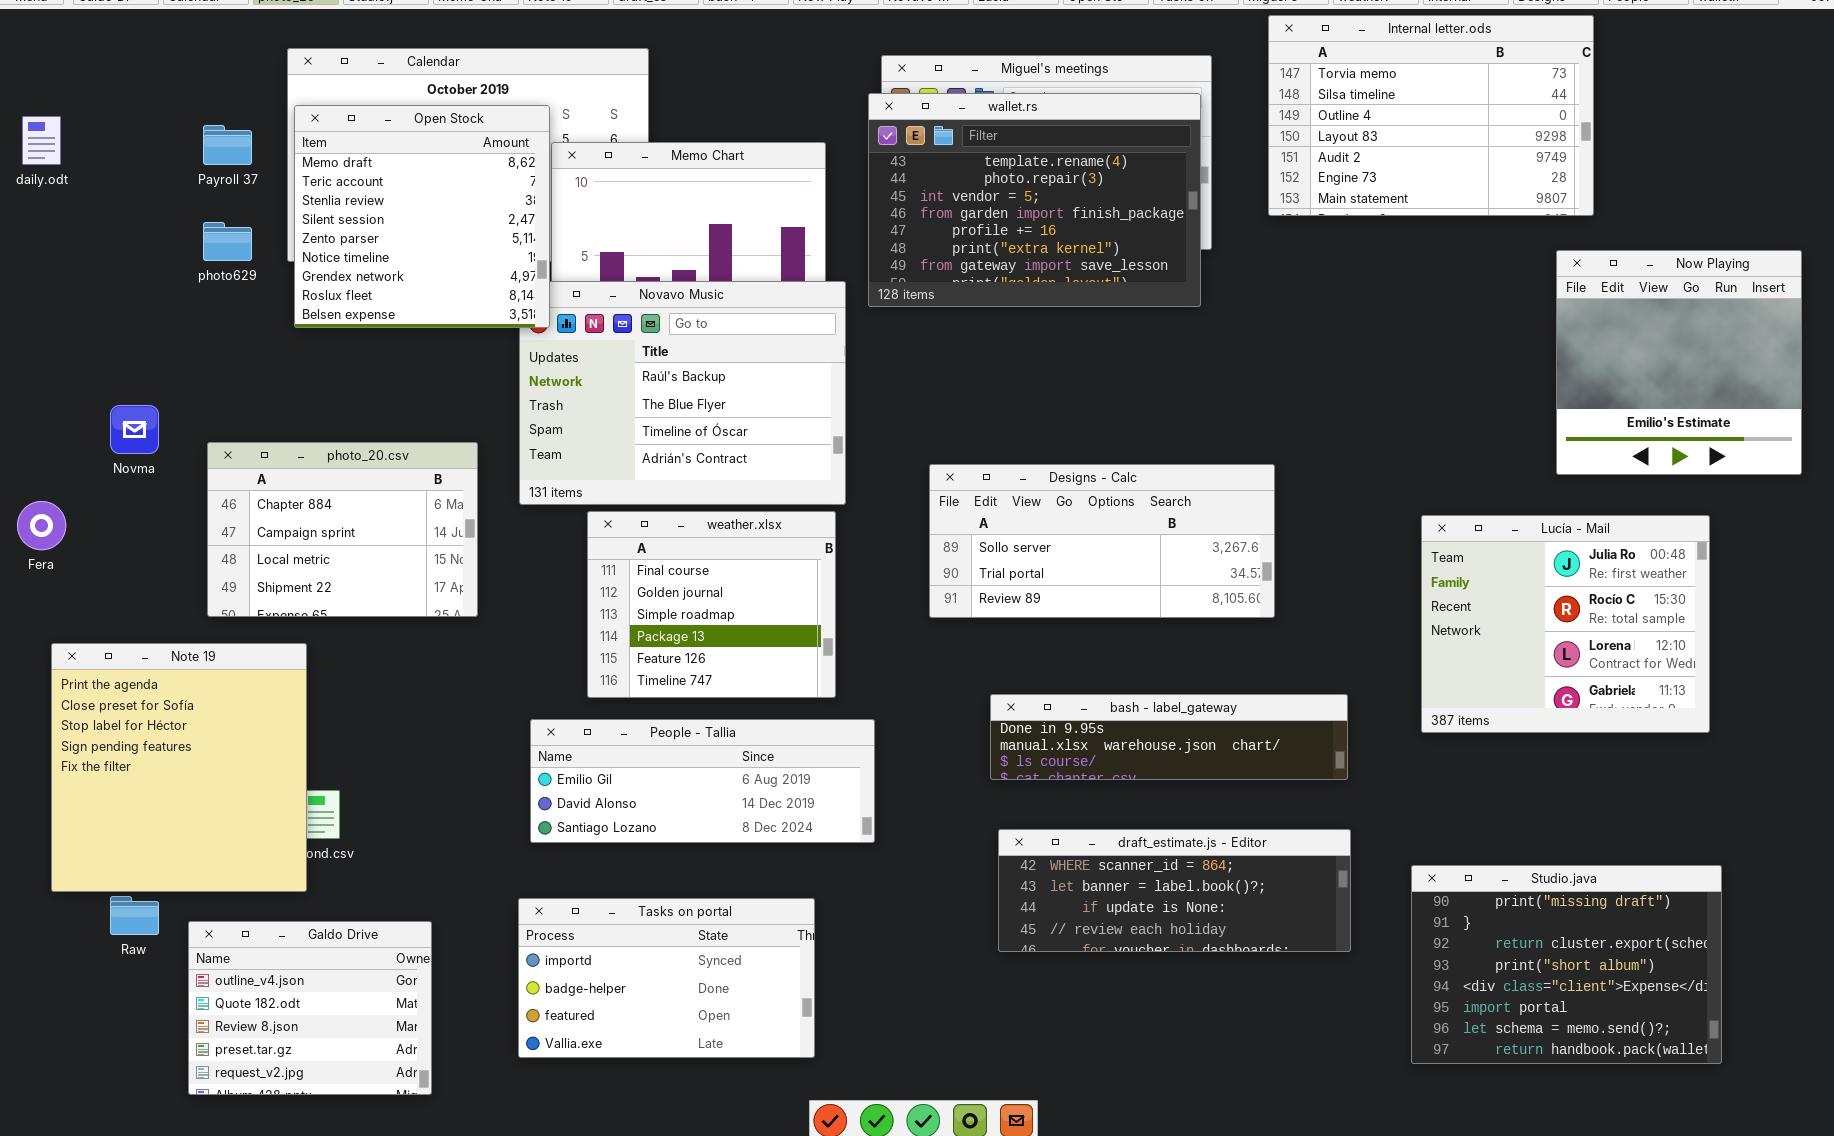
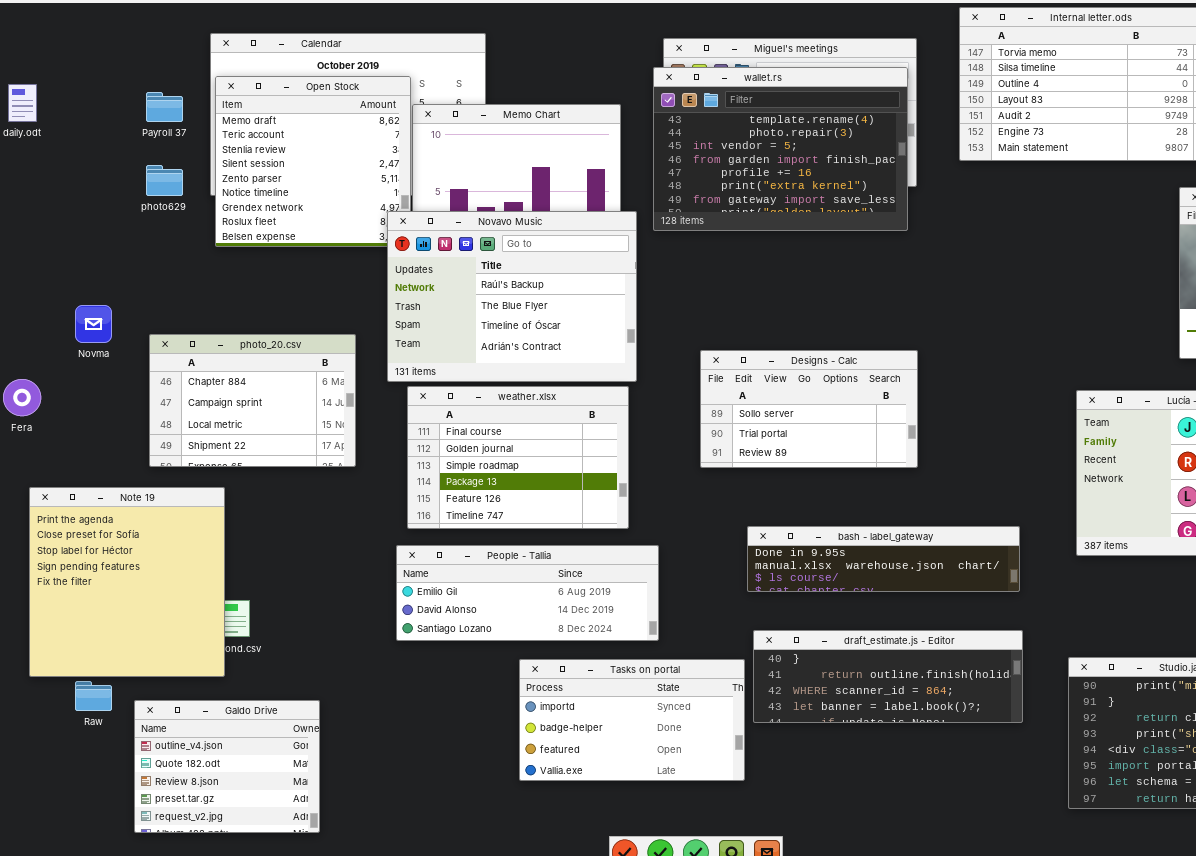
Novavo Music: [519,281,846,505] -> [387,211,637,382], raised
Designs - Calc: [929,464,1275,618] -> [700,350,918,468], resized
weather.xlsx: [587,511,836,698] -> [407,386,629,529], resized
draft_estimate.js - Editor: [998,829,1351,952] -> [753,630,1023,723], scrolled up 2 rows
Tasks on portal: [518,898,815,1058] -> [519,659,745,781], moved

